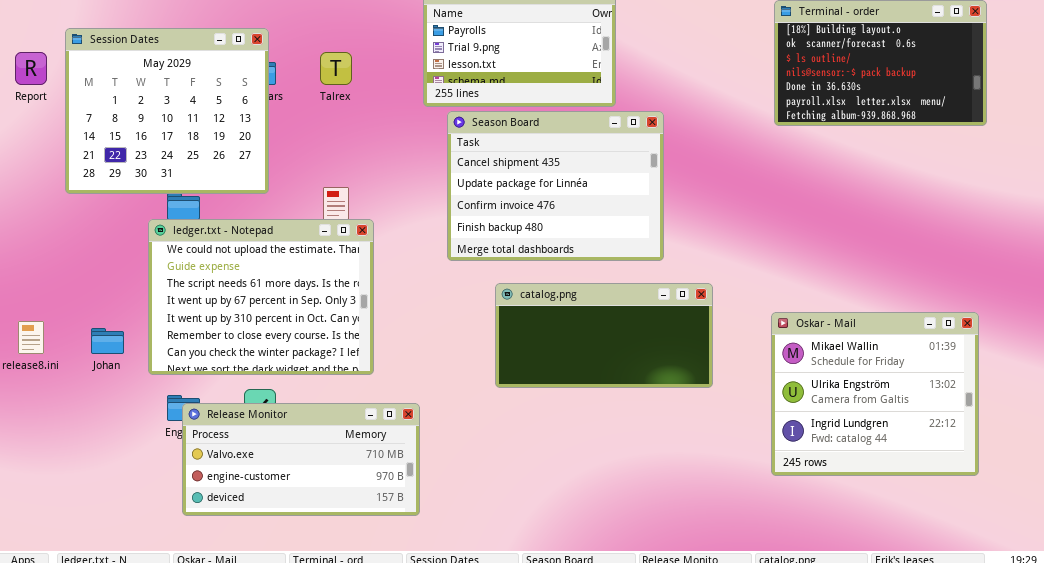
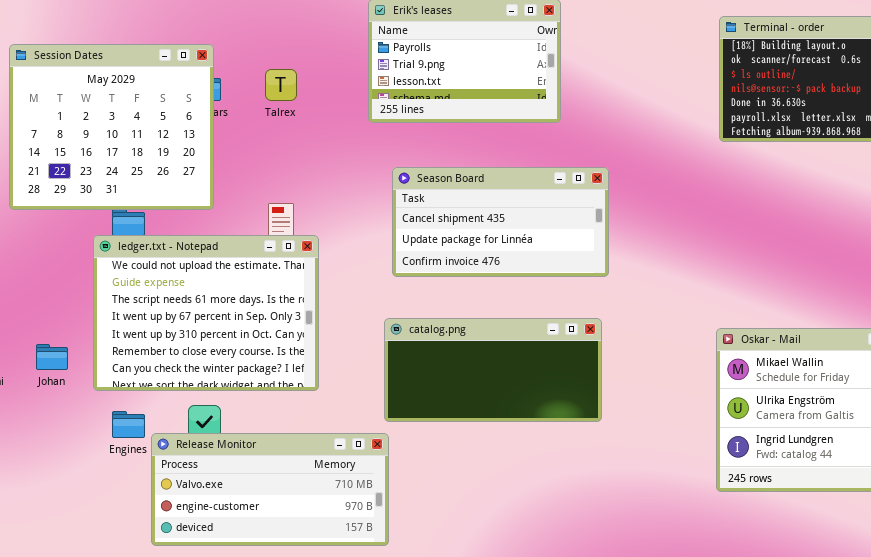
Season Board: [447,111,664,261] -> [392,167,609,277], resized
catalog.png: [495,283,713,388] -> [384,318,602,422], moved
Release Monitor: [182,403,420,516] -> [151,433,389,546], moved

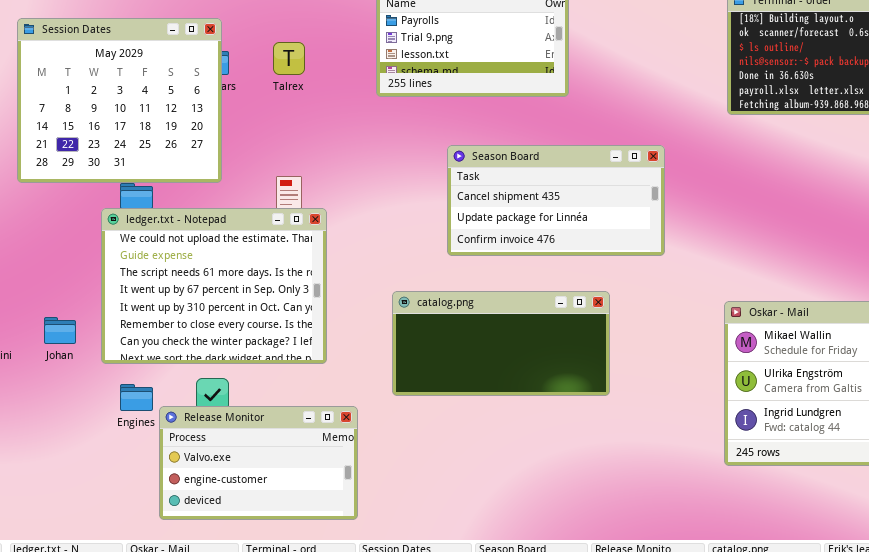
Season Board: [392,167,609,277] -> [447,145,665,256], moved
Release Monitor: [151,433,389,546] -> [159,406,358,520], resized

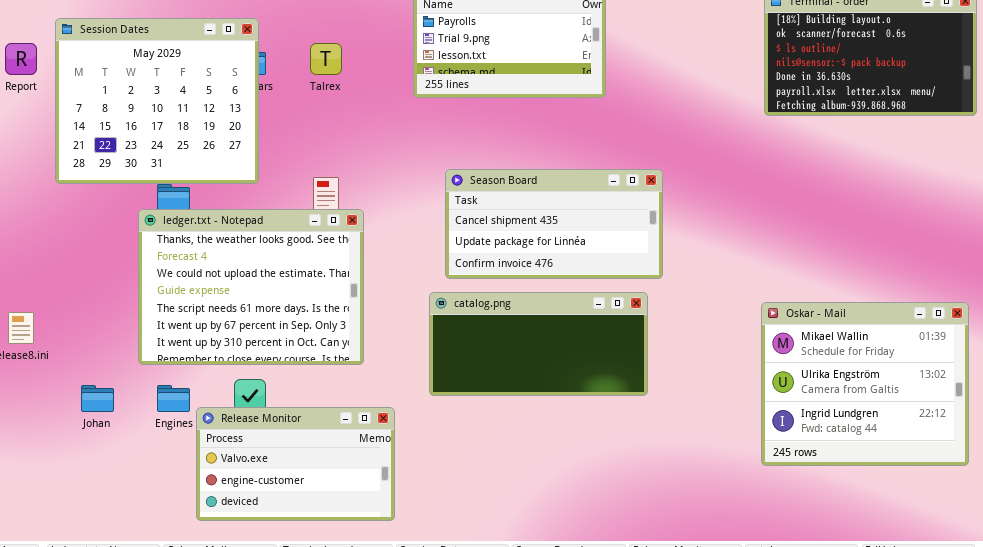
Season Board: [447,145,665,256] -> [445,169,663,279], moved
ledger.txt - Notepad: [101,208,327,364] -> [138,209,364,365], scrolled up 2 rows
Johan: [44,317,76,344] -> [81,385,114,412], moved

